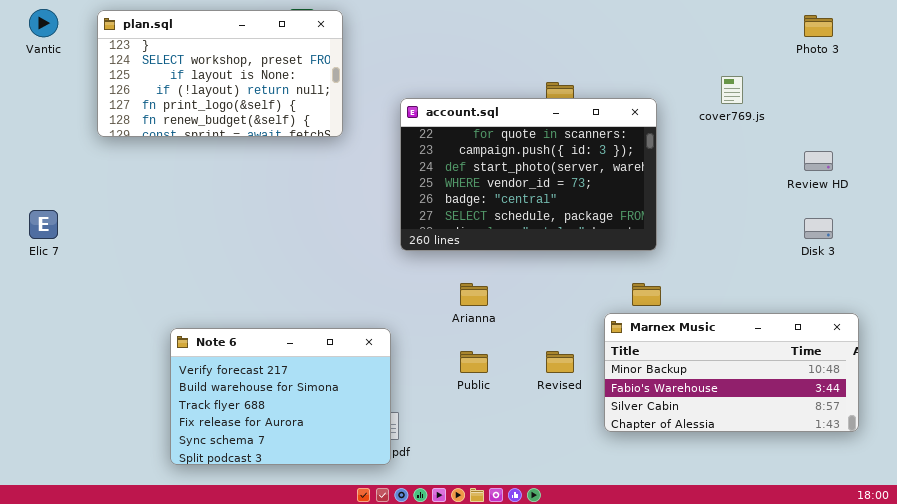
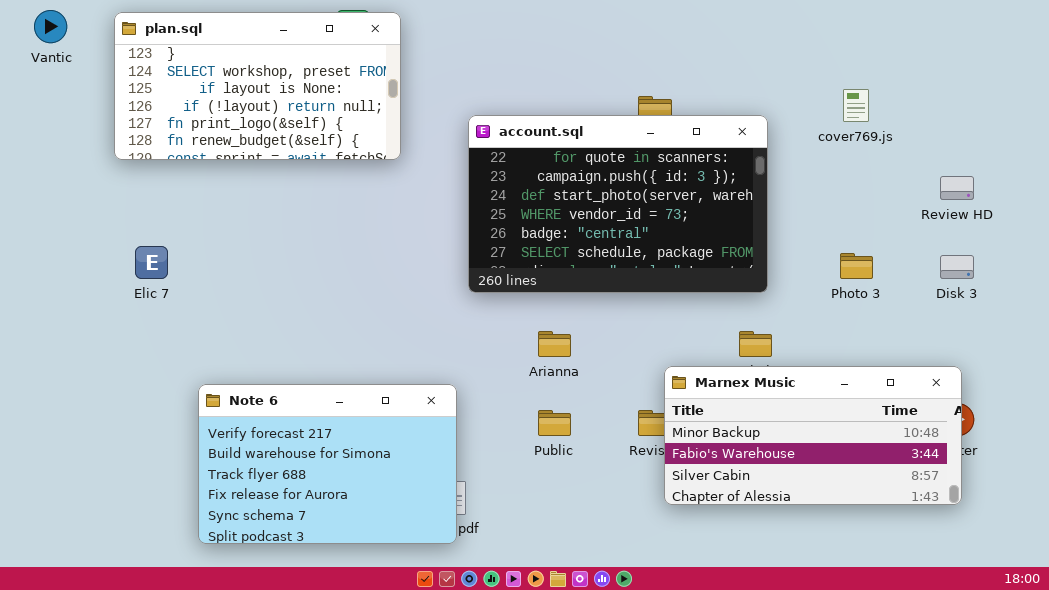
Photo 3: [804,15,833,37] -> [840,253,873,279], moved
Elic 7: [29,210,58,239] -> [135,246,168,279], moved
Marnex Music: [604,313,859,432] -> [664,366,962,505], moved

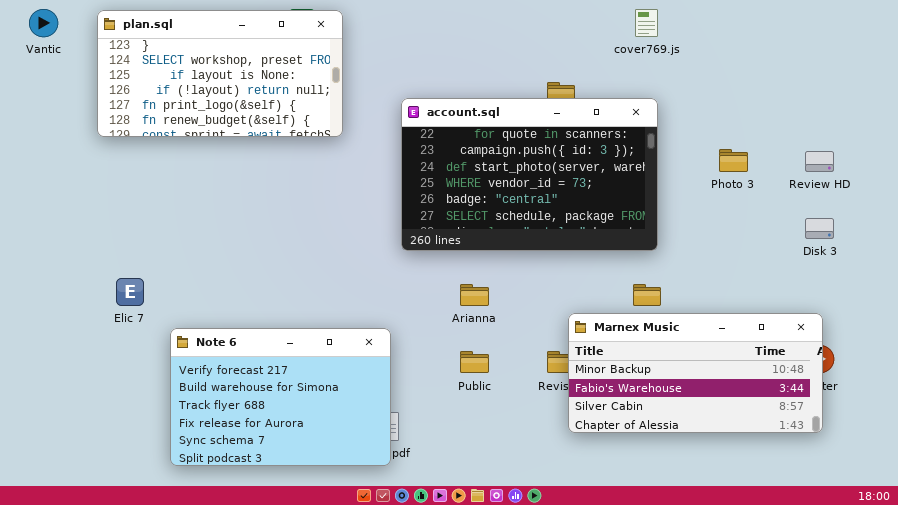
cover769.js: [843,89,869,122] -> [635,9,658,37], moved
Elic 7: [135,246,168,279] -> [116,278,144,306], moved
Photo 3: [840,253,873,279] -> [719,149,748,172], moved

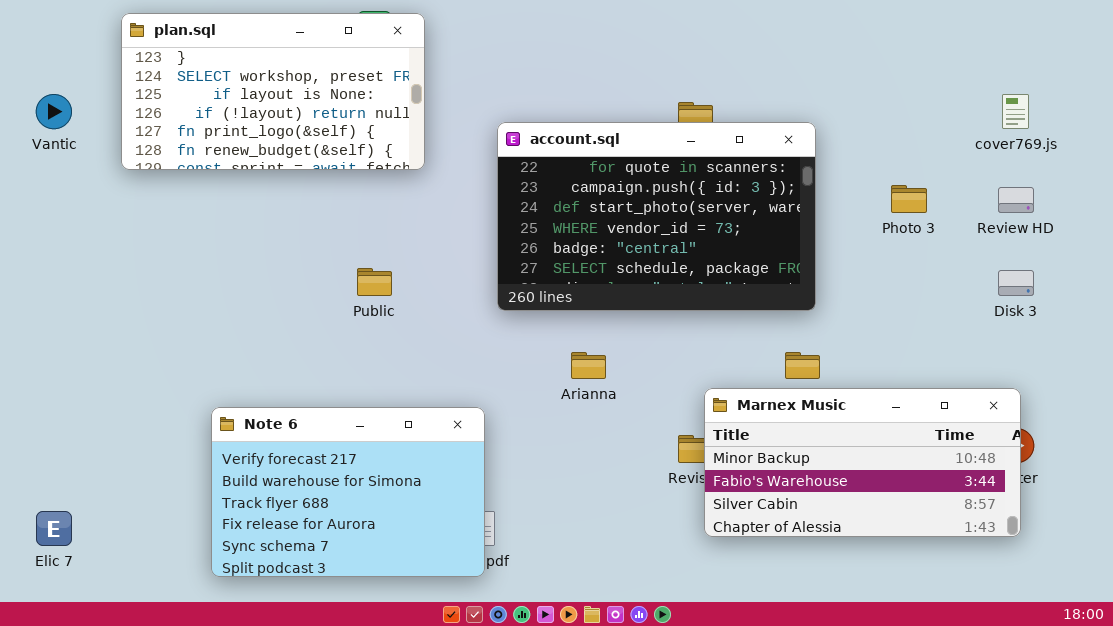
Vantic: [29,9,58,37] -> [36,94,72,129], moved
cover769.js: [635,9,658,37] -> [1002,94,1029,129], moved
Elic 7: [116,278,144,306] -> [36,511,72,546], moved
Public: [460,351,489,373] -> [357,268,392,296], moved

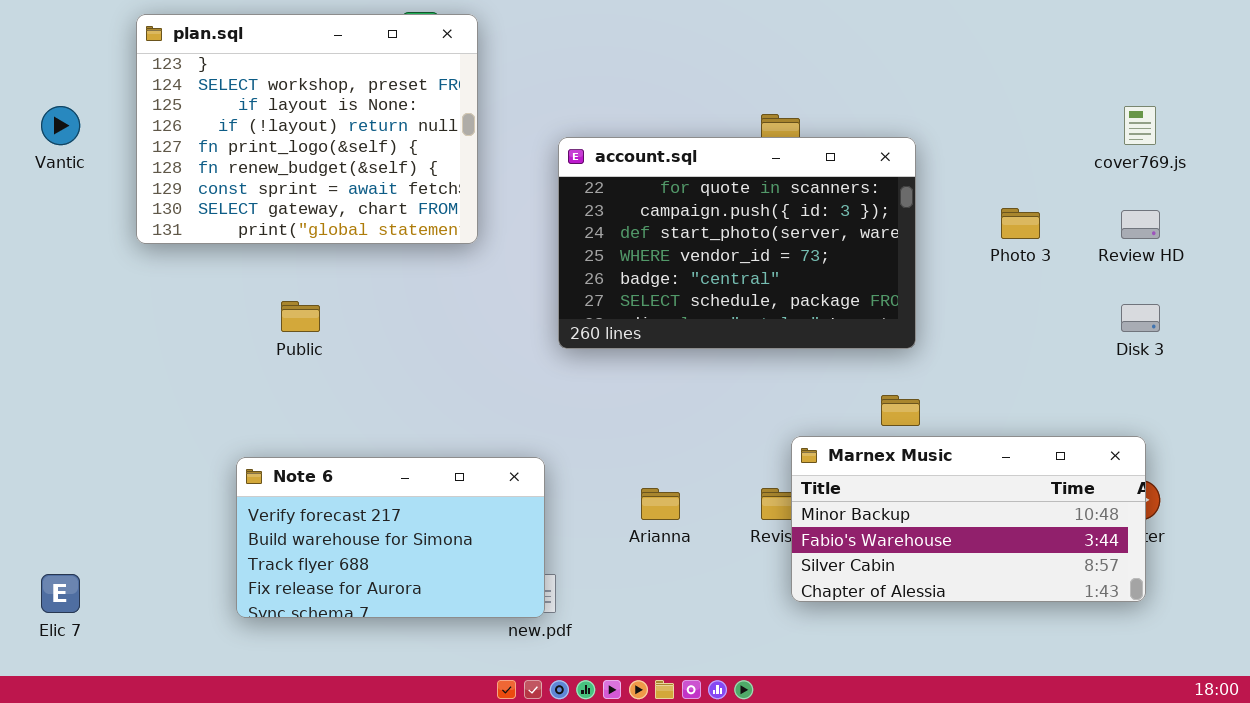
plan.sql: [121,13,425,170] -> [136,14,478,244], resized
Public: [357,268,392,296] -> [281,301,320,332], moved
Arianna: [571,352,606,379] -> [641,488,680,520], moved
Note 6: [211,407,485,577] -> [236,457,545,618], resized

